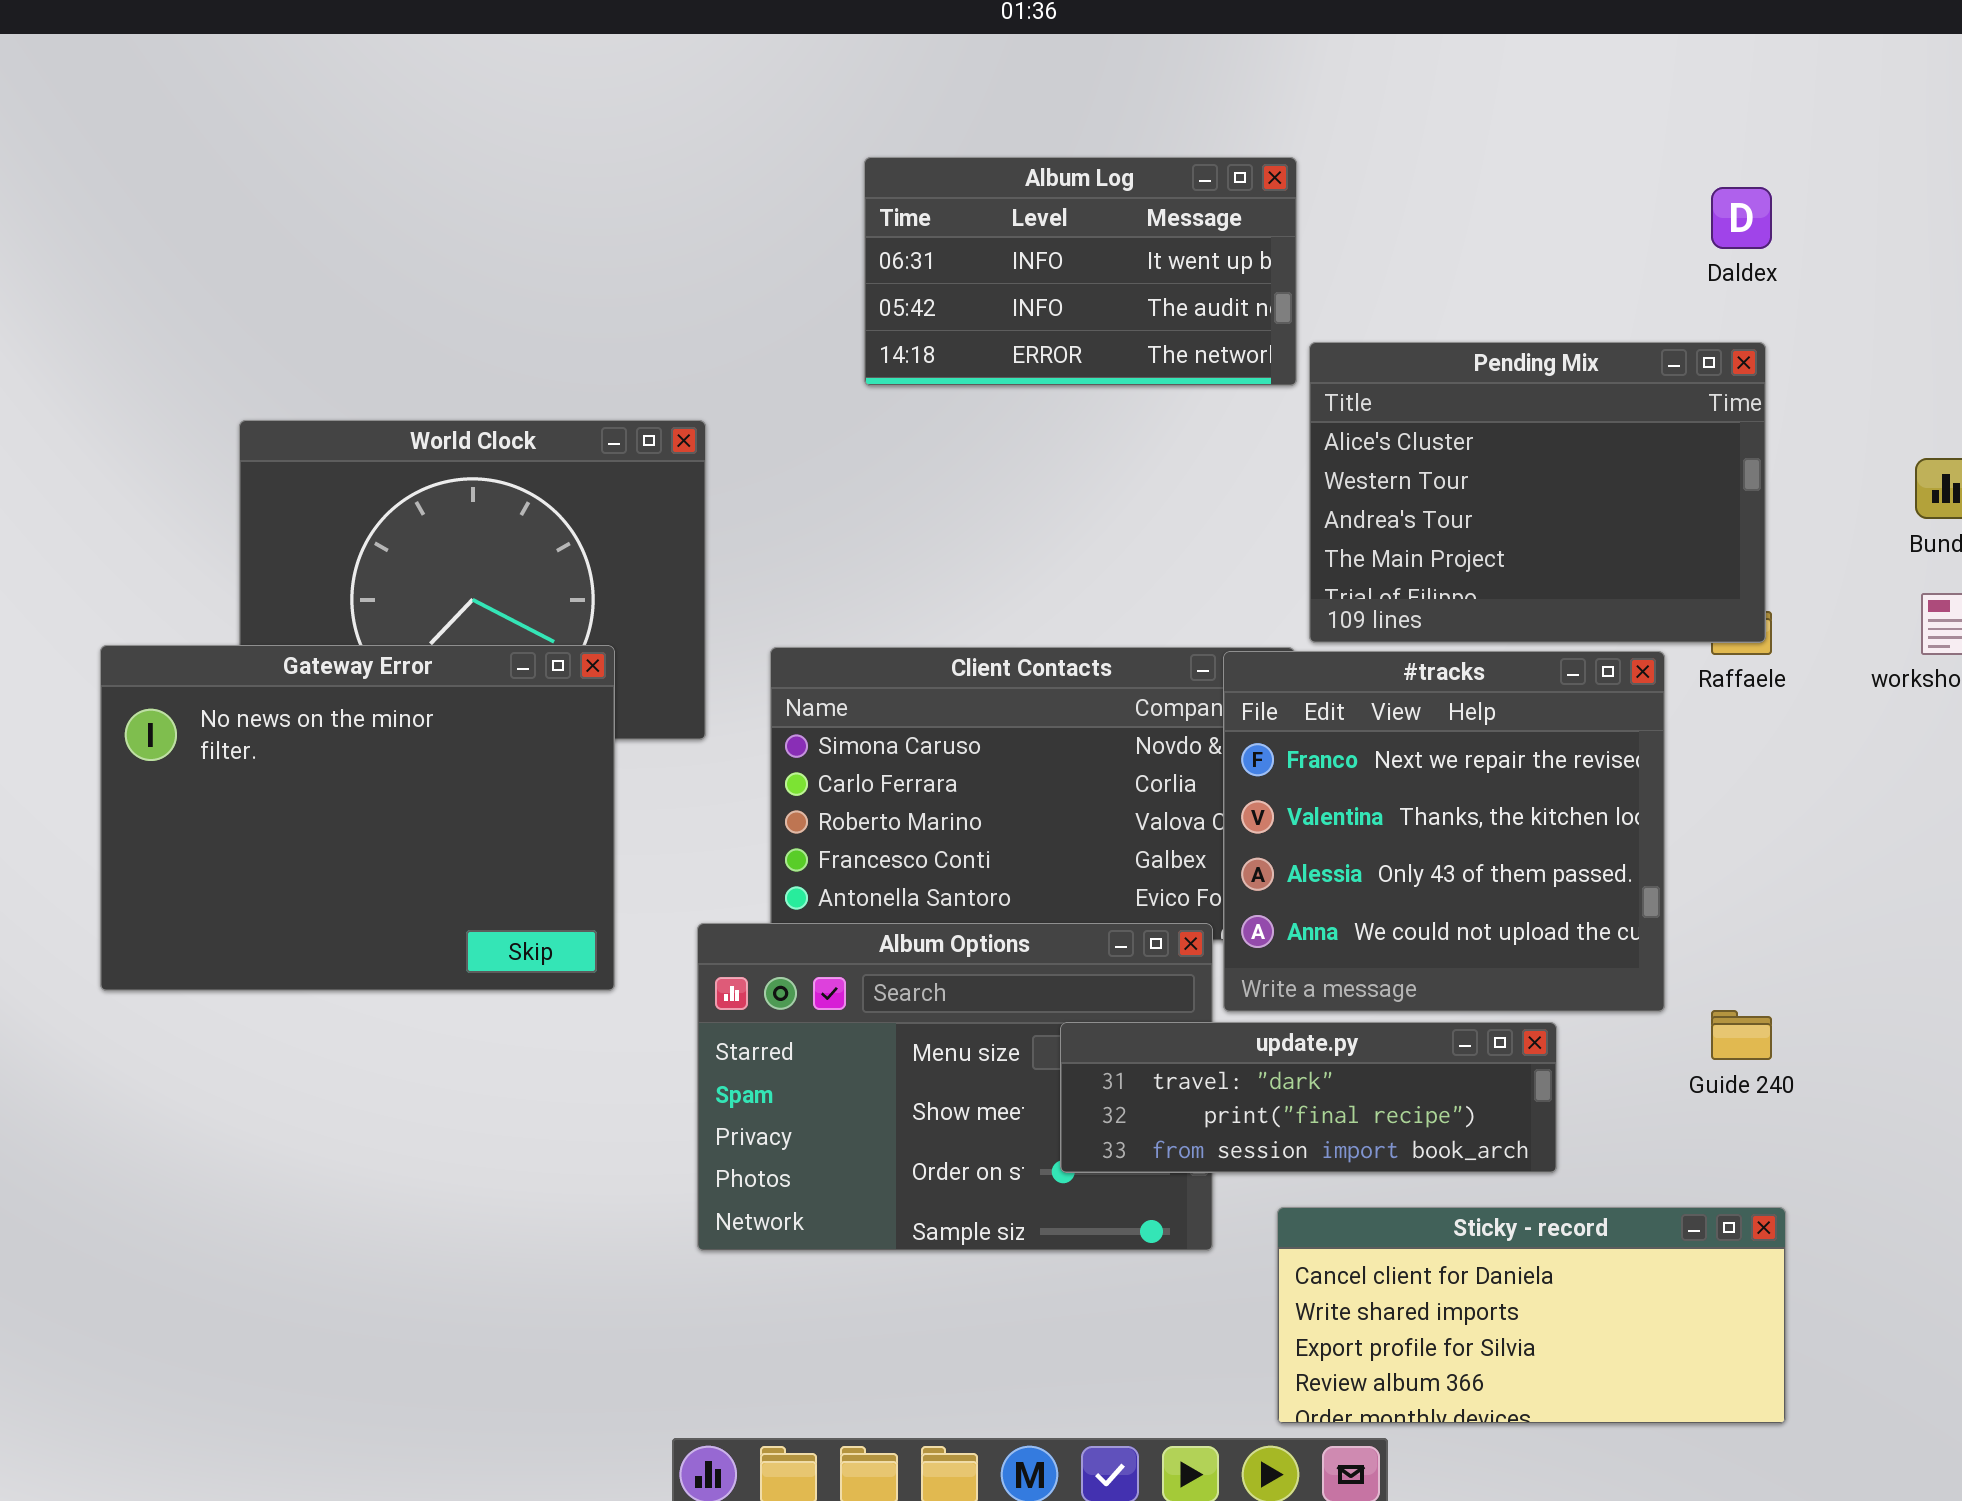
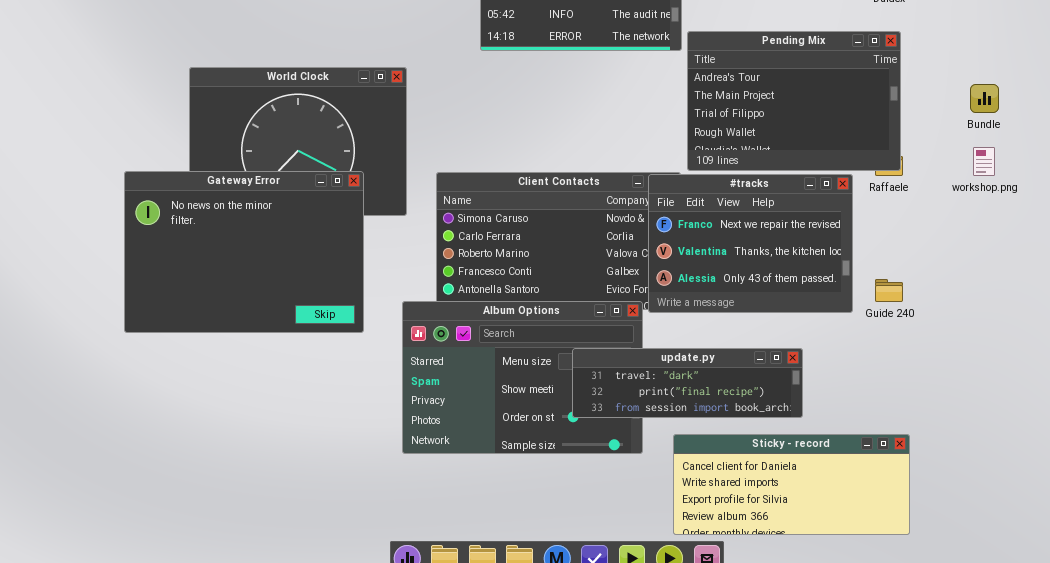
Pending Mix: [1309,342,1766,643] -> [687,31,901,171], scrolled down 2 rows
#tracks: [1223,651,1665,1012] -> [648,174,853,313], resized
Guide 240: [1711,1010,1772,1060] -> [875,279,903,302], moved

